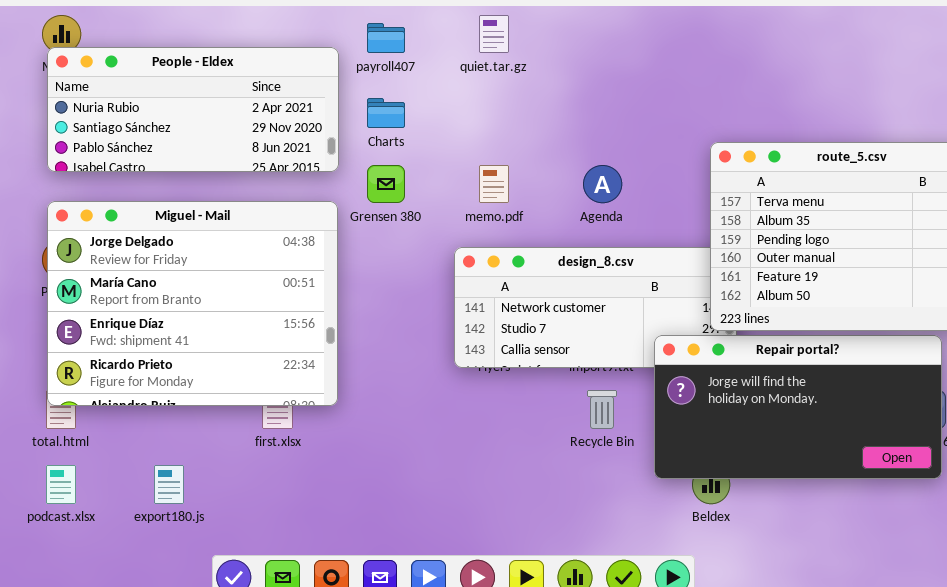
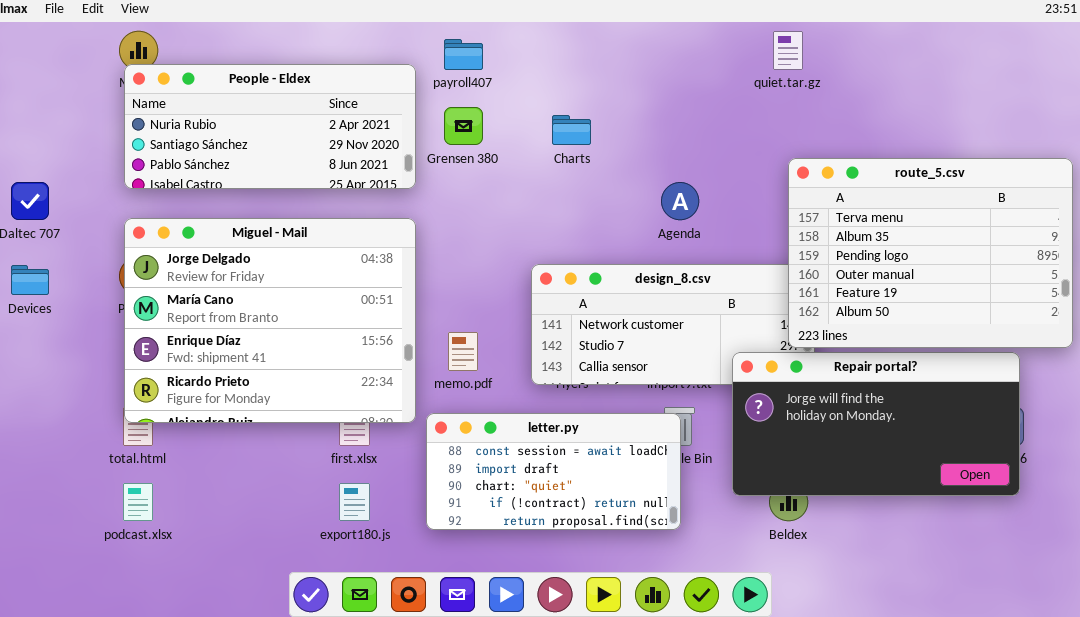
quiet.tar.gz: [479,15,509,53] -> [773,31,803,70], moved
Charts: [367,98,405,128] -> [552,115,591,145], moved
Grensen 380: [367,165,405,203] -> [444,107,483,145], moved
memo.pdf: [479,165,509,203] -> [448,332,478,371], moved
letter.py: none -> [426,413,681,530], opened
export180.js: [154,465,184,504] -> [339,483,370,521], moved

